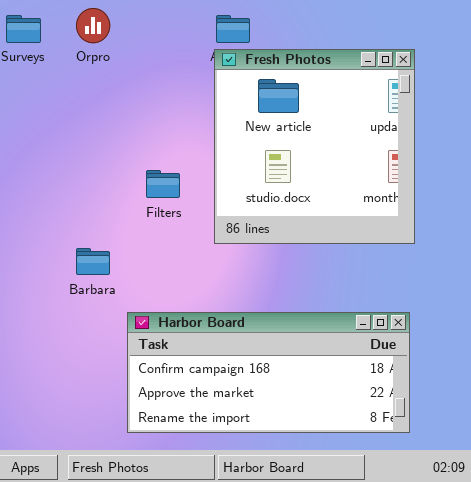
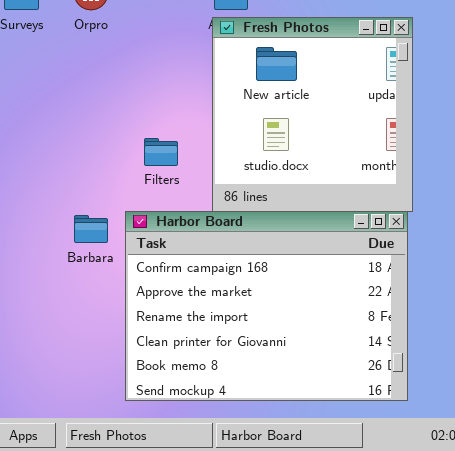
Harbor Board: [127,312,410,433] -> [125,211,408,401], resized

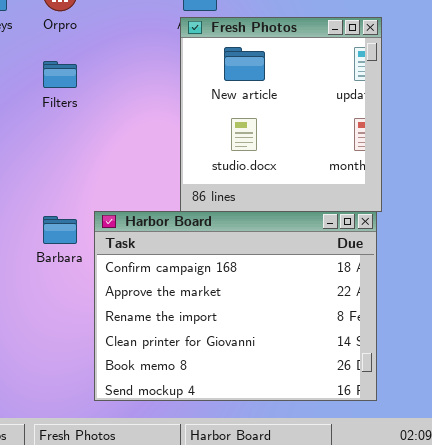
Filters: [144,138,178,166] -> [43,61,77,88], moved

